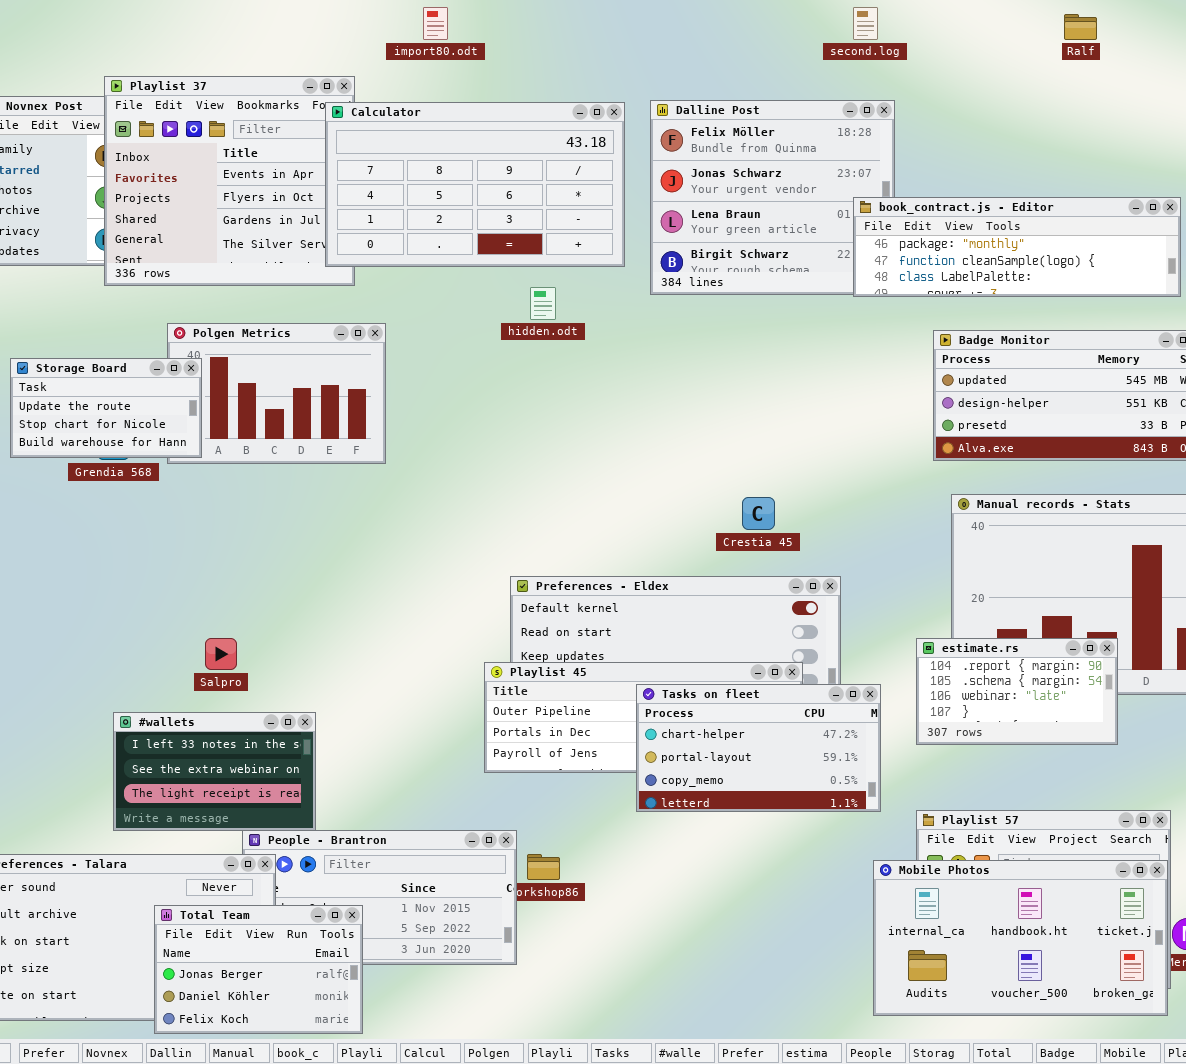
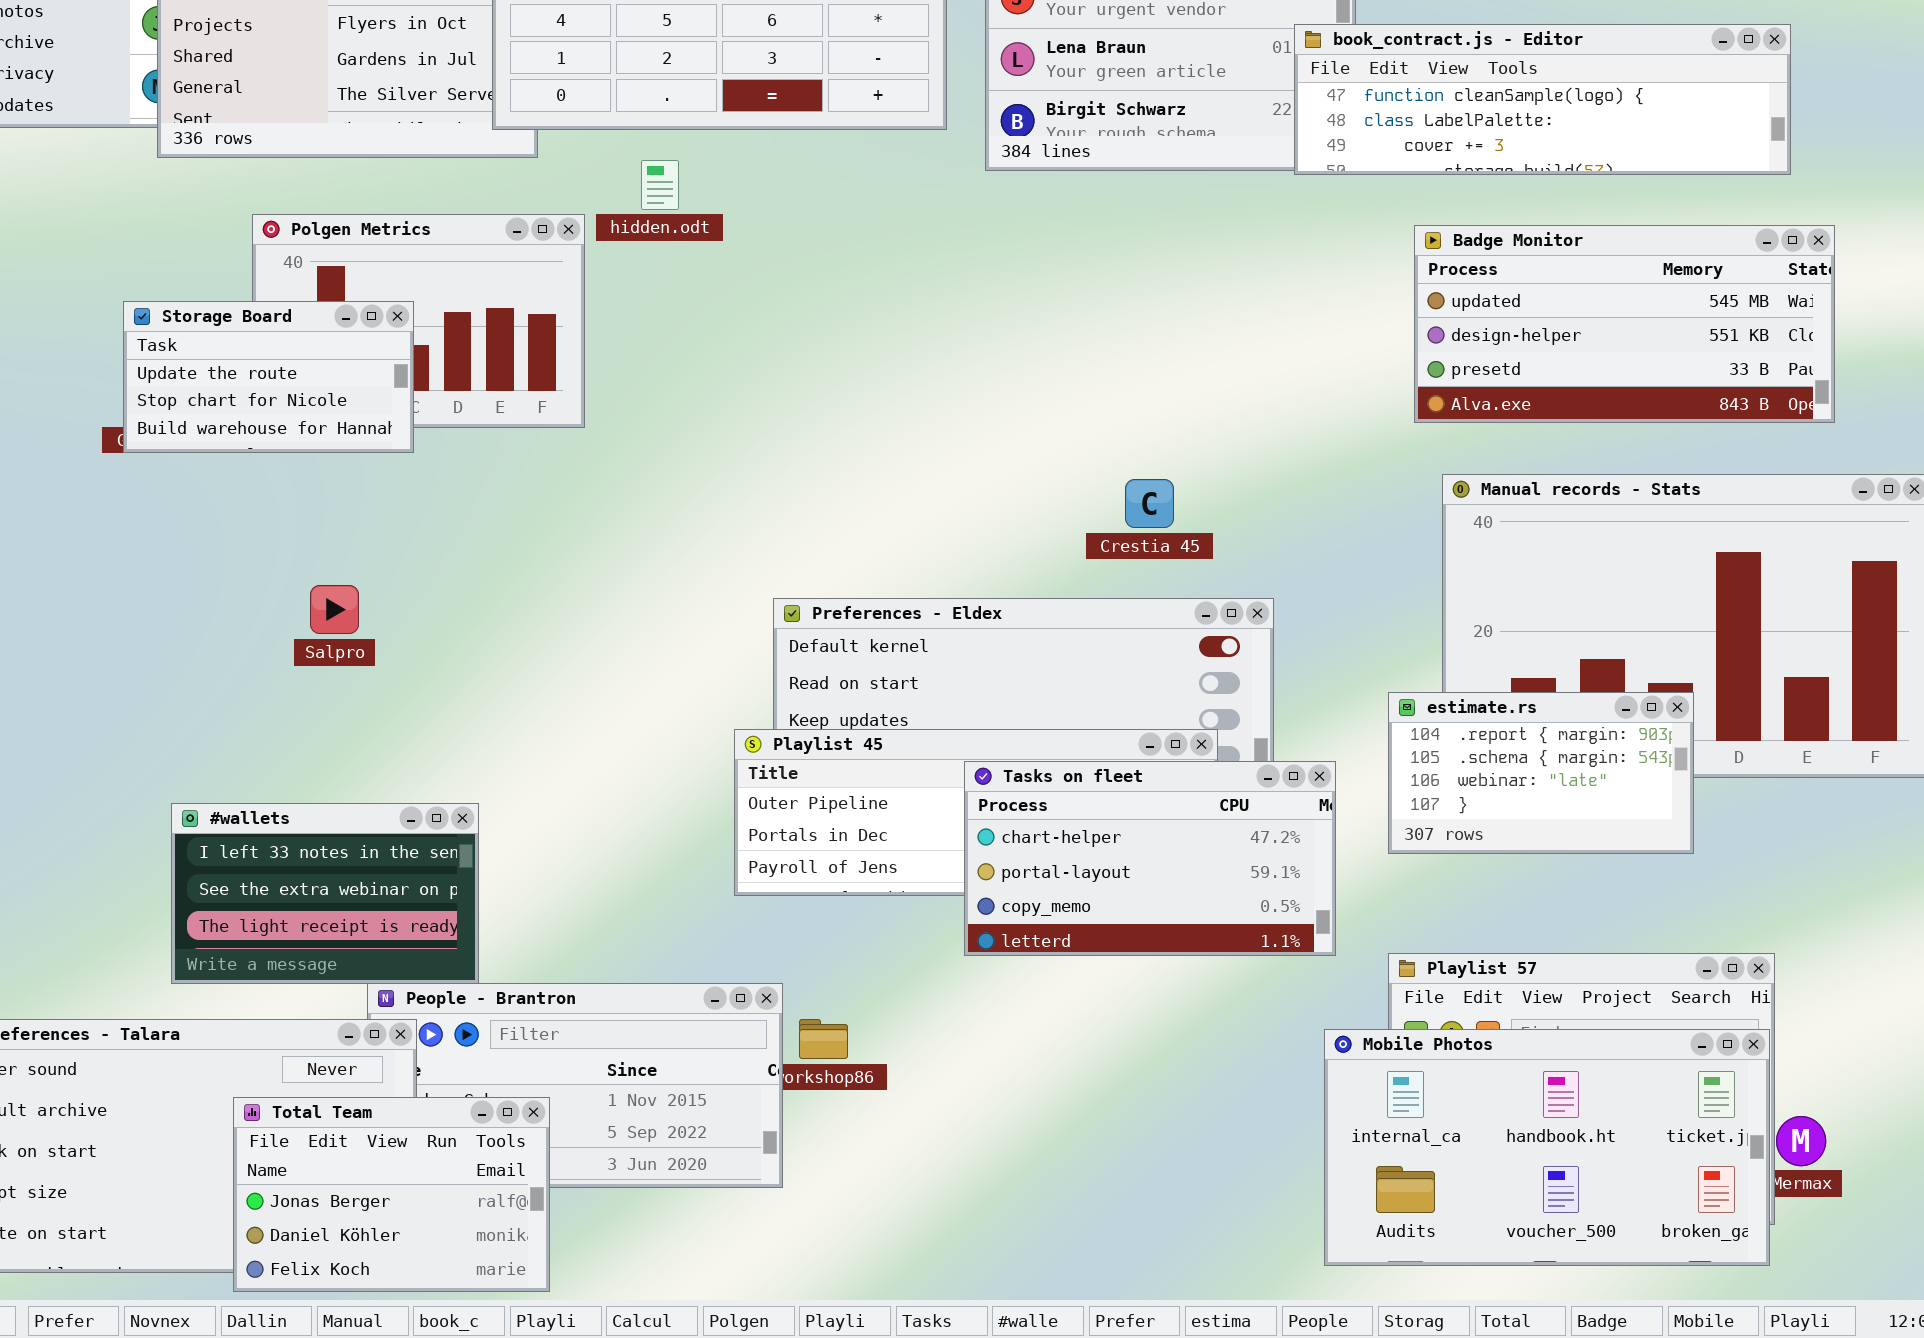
book_contract.js - Editor: [853,197,1181,297] -> [1294,24,1791,175], scrolled down 1 row
hidden.odt: [530,287,556,320] -> [641,160,679,210], moved
Storage Board: [10,358,202,458] -> [123,301,414,453], moved
Salpro: [205,638,237,670] -> [310,585,359,634], moved

